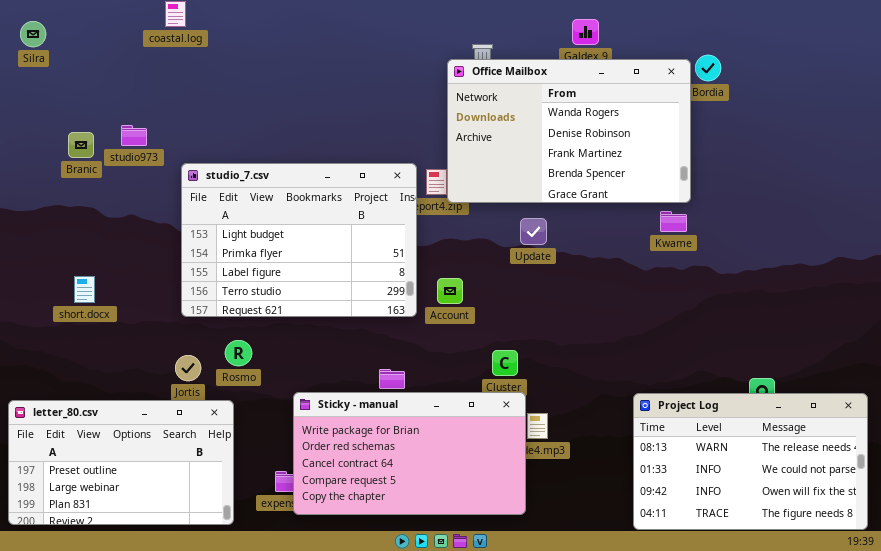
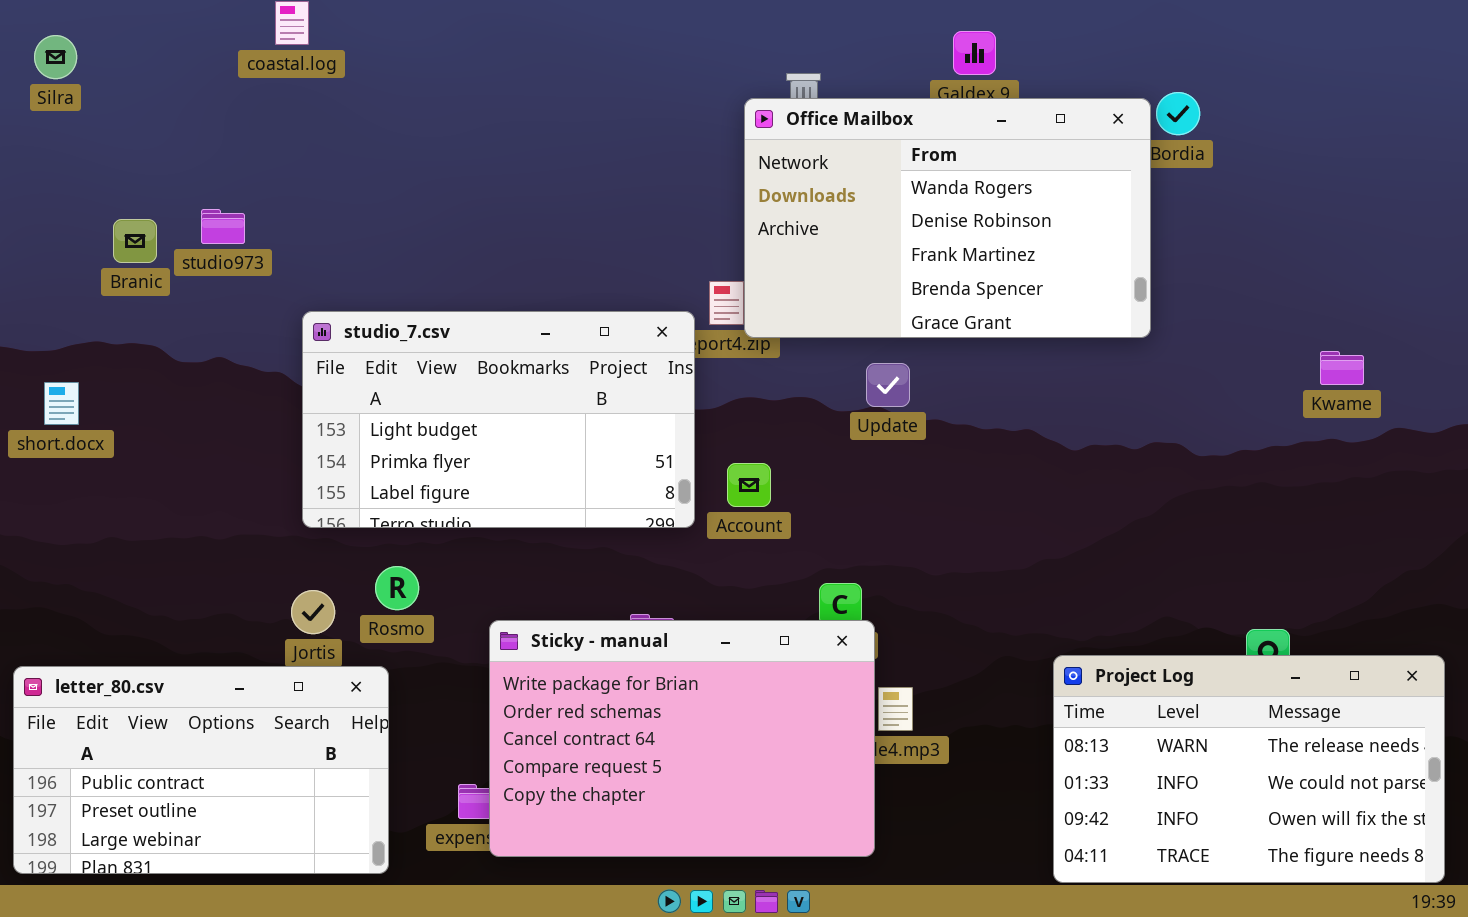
studio_7.csv: [181,163,417,317] -> [302,311,695,528], resized
Kwame: [660,211,687,232] -> [1320,351,1364,385], moved
short.docx: [74,276,95,303] -> [44,382,79,425], moved
Sticky - manual: [293,392,526,515] -> [489,620,875,857], resized
letter_80.csv: [8,400,234,525] -> [13,666,389,874], scrolled up 1 row

